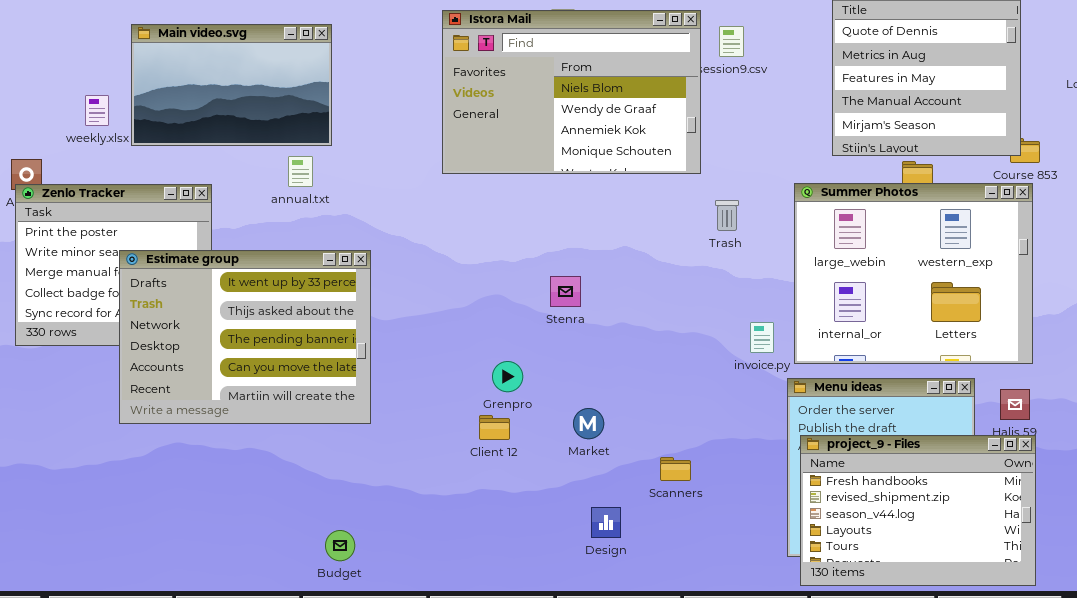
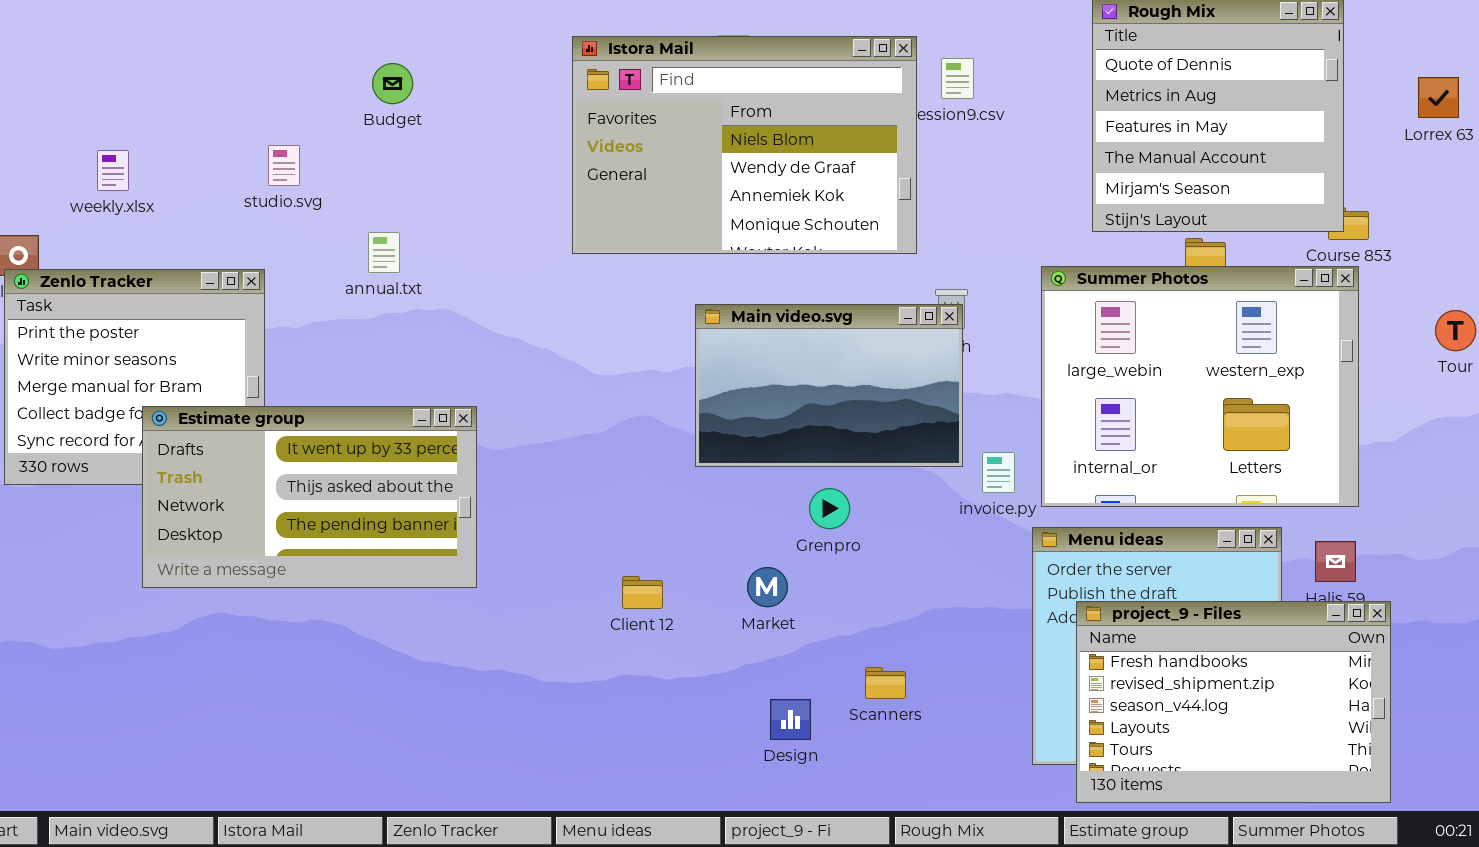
Main video.svg: [131,24,332,146] -> [695,304,963,467], moved
Estimate group: [119,250,371,424] -> [142,406,477,588], resized
Grenpro: [492,361,523,392] -> [809,488,850,529], moved
project_9 - Files: [800,435,1036,586] -> [1076,601,1391,803], moved
Scanners: [660,457,691,481] -> [865,667,906,699], moved
Budget: [325,530,355,561] -> [372,63,413,104], moved

